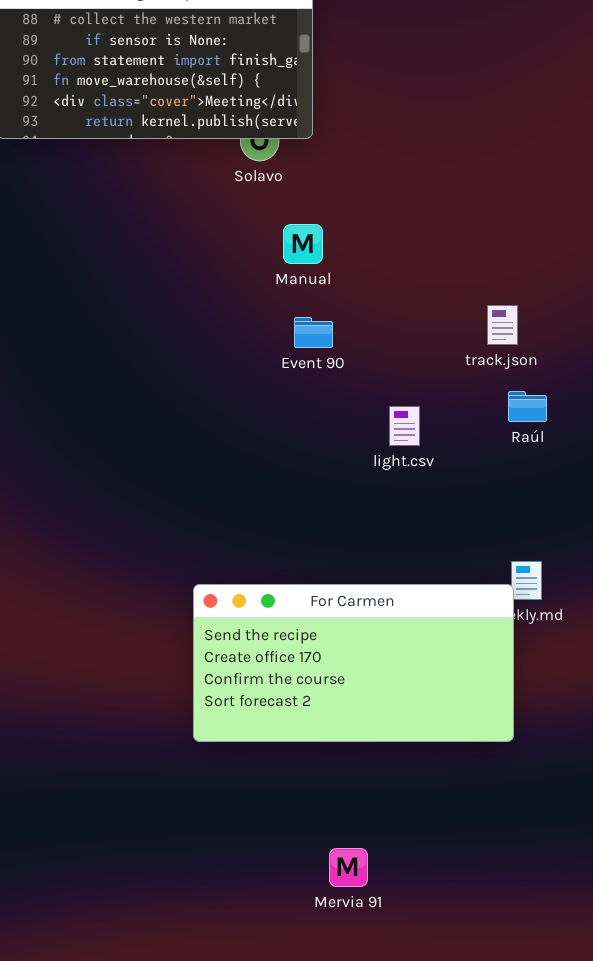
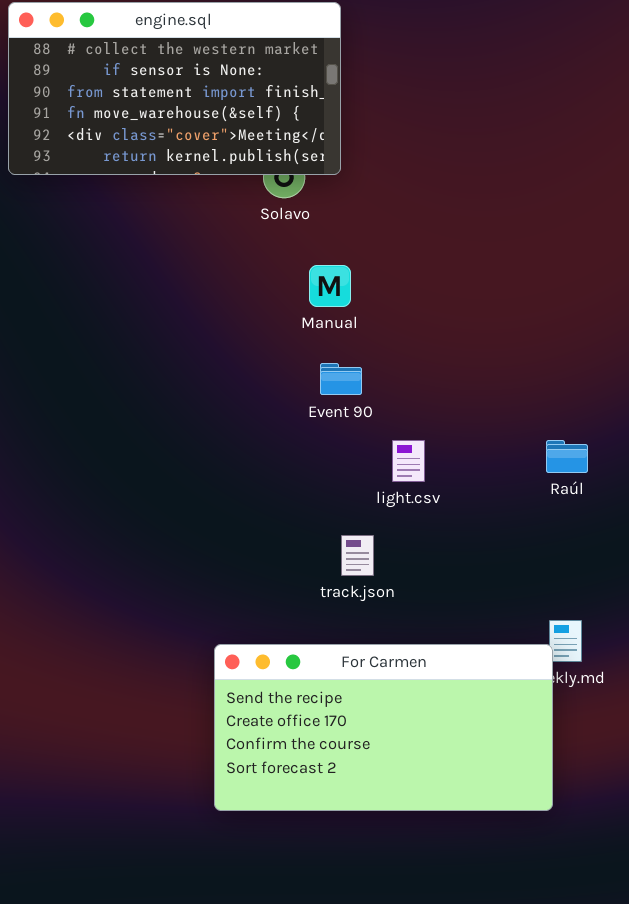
track.json: [487,305,518,345] -> [341,535,374,576], moved
light.csv: [389,406,420,446] -> [392,440,425,482], moved

